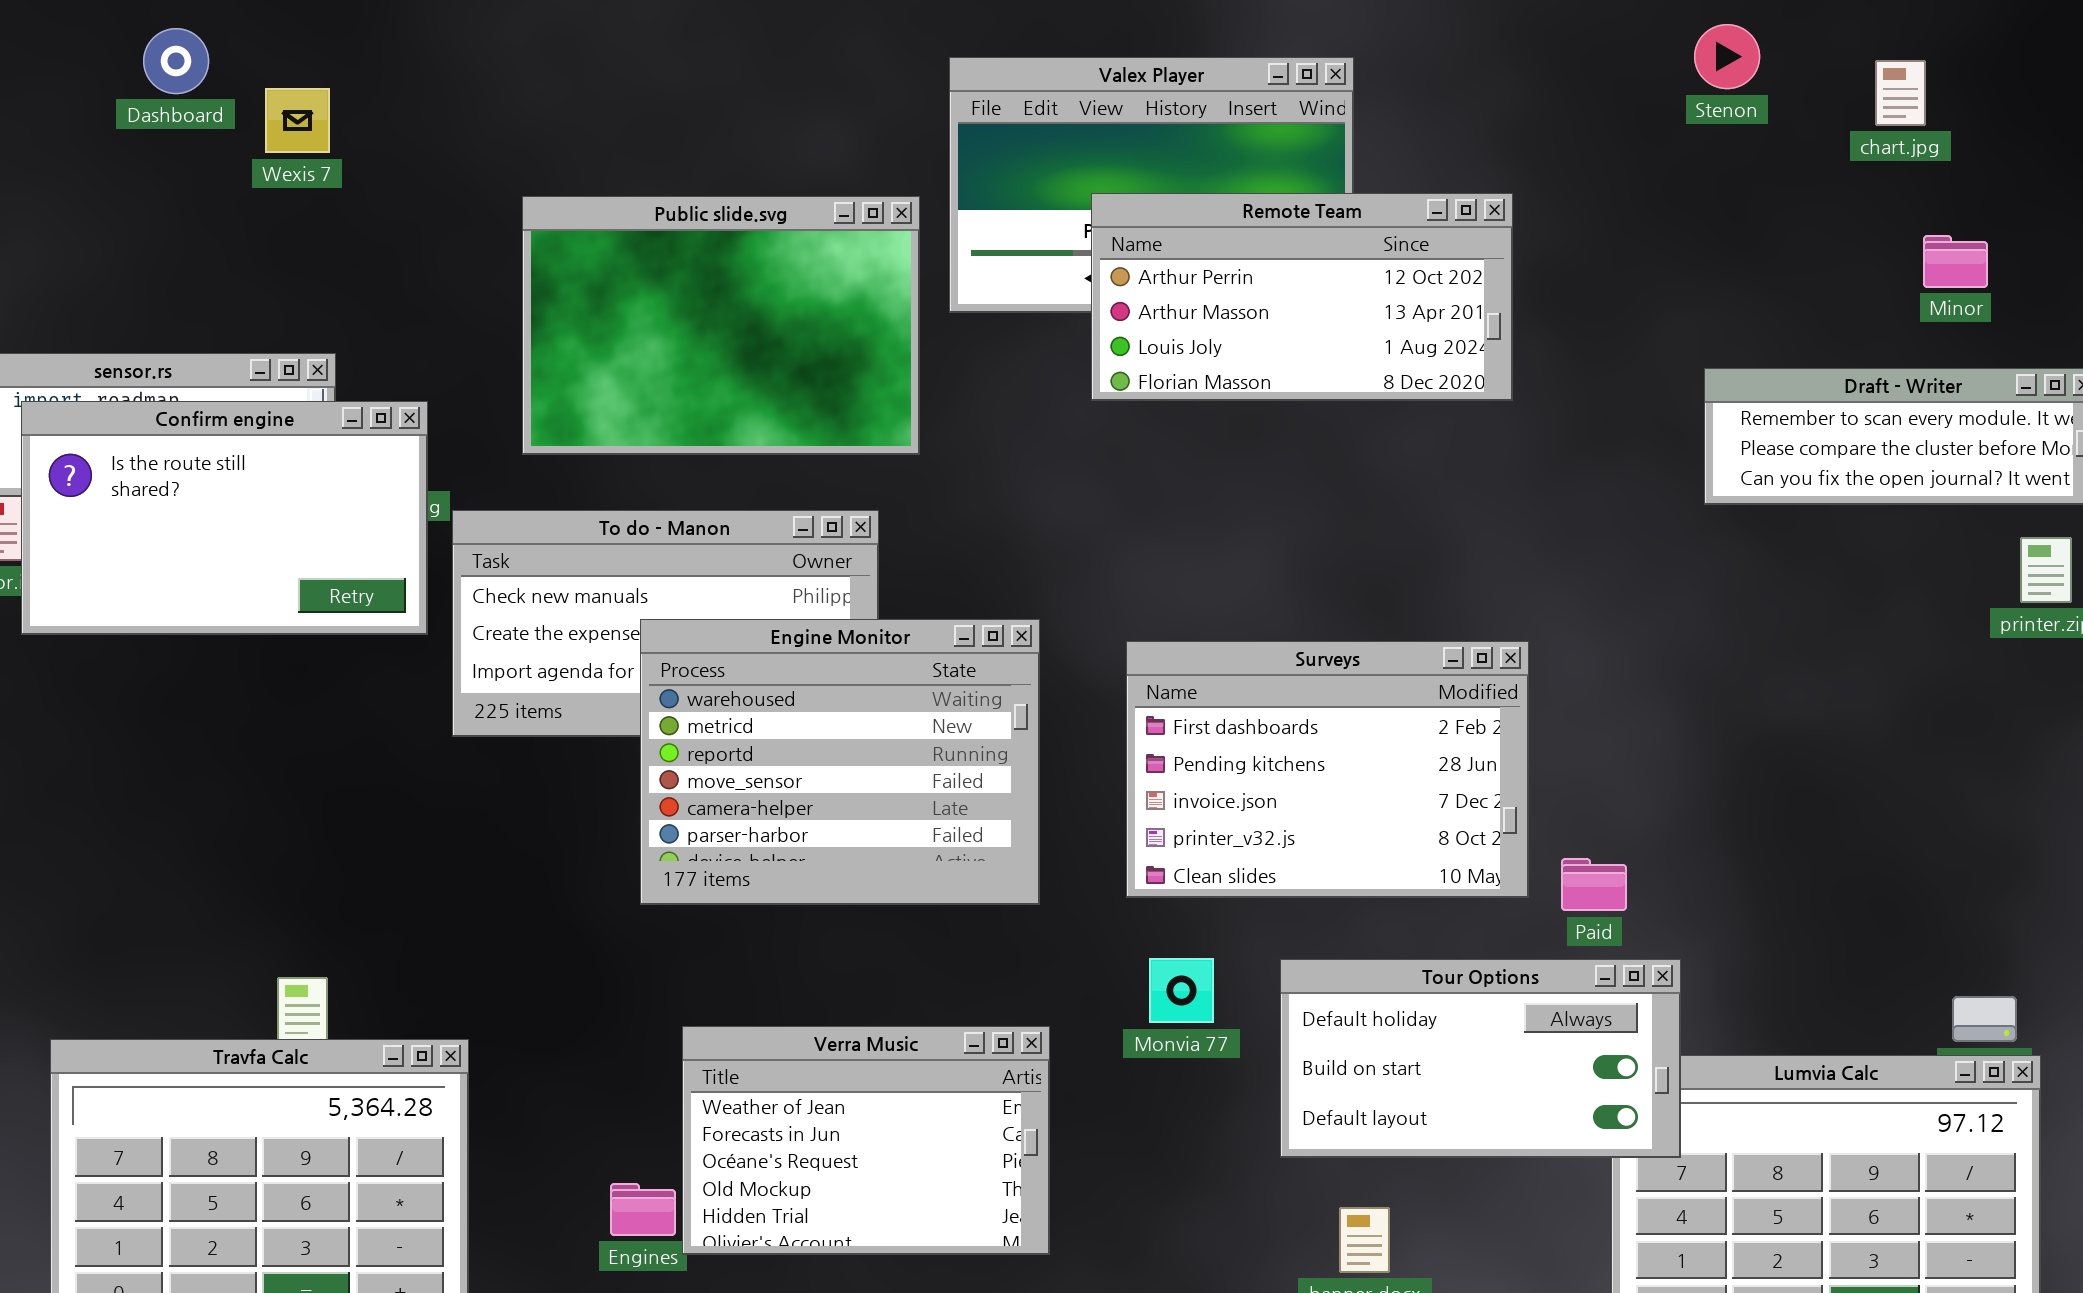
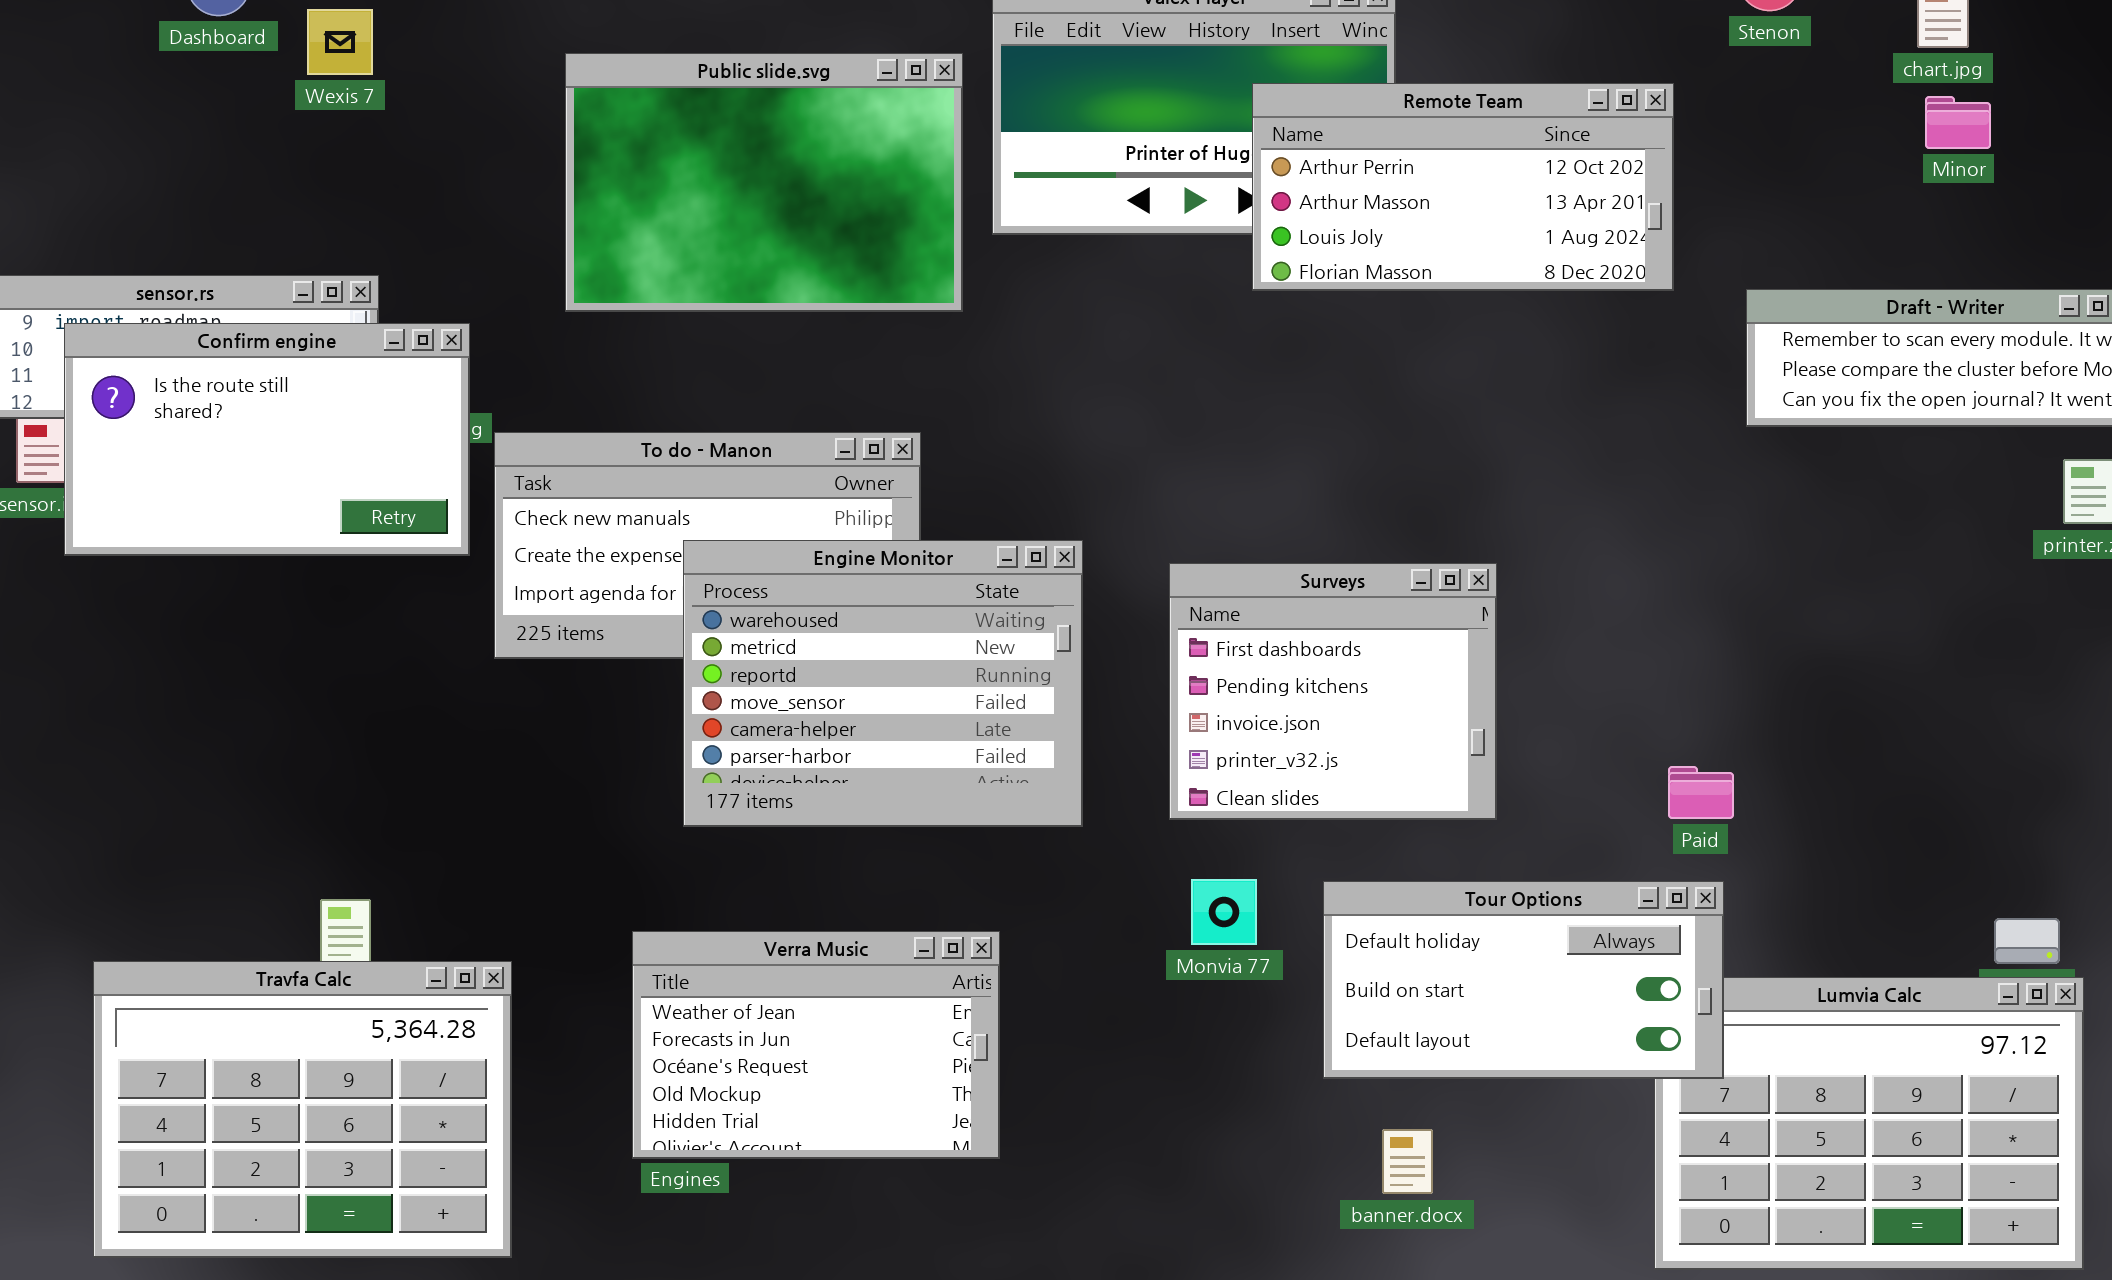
Remote Team: [1091,193,1513,401] -> [1252,83,1674,291], moved
Public slide.svg: [522,196,920,455] -> [565,53,963,312], moved
Minor: [1923,235,1988,288] -> [1925,96,1991,149], moved
Surveys: [1126,641,1529,898] -> [1169,563,1497,820], resized
Paid: [1561,858,1627,911] -> [1668,766,1734,819], moved
Verra Music: [682,1026,1050,1255] -> [632,931,1000,1159], moved

